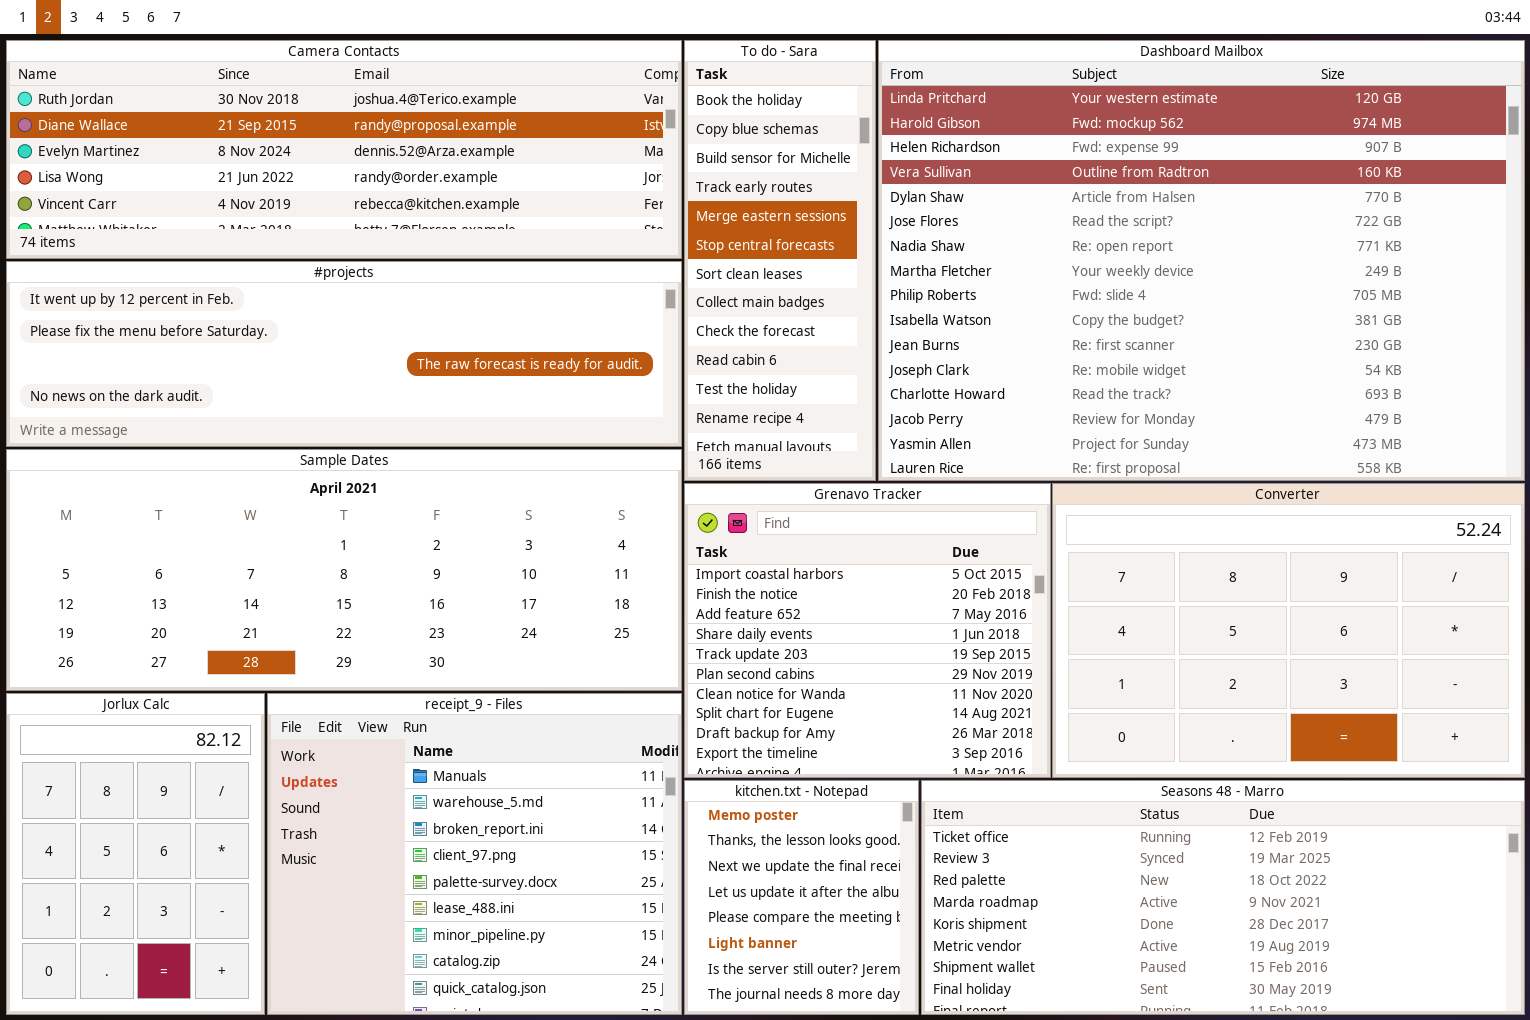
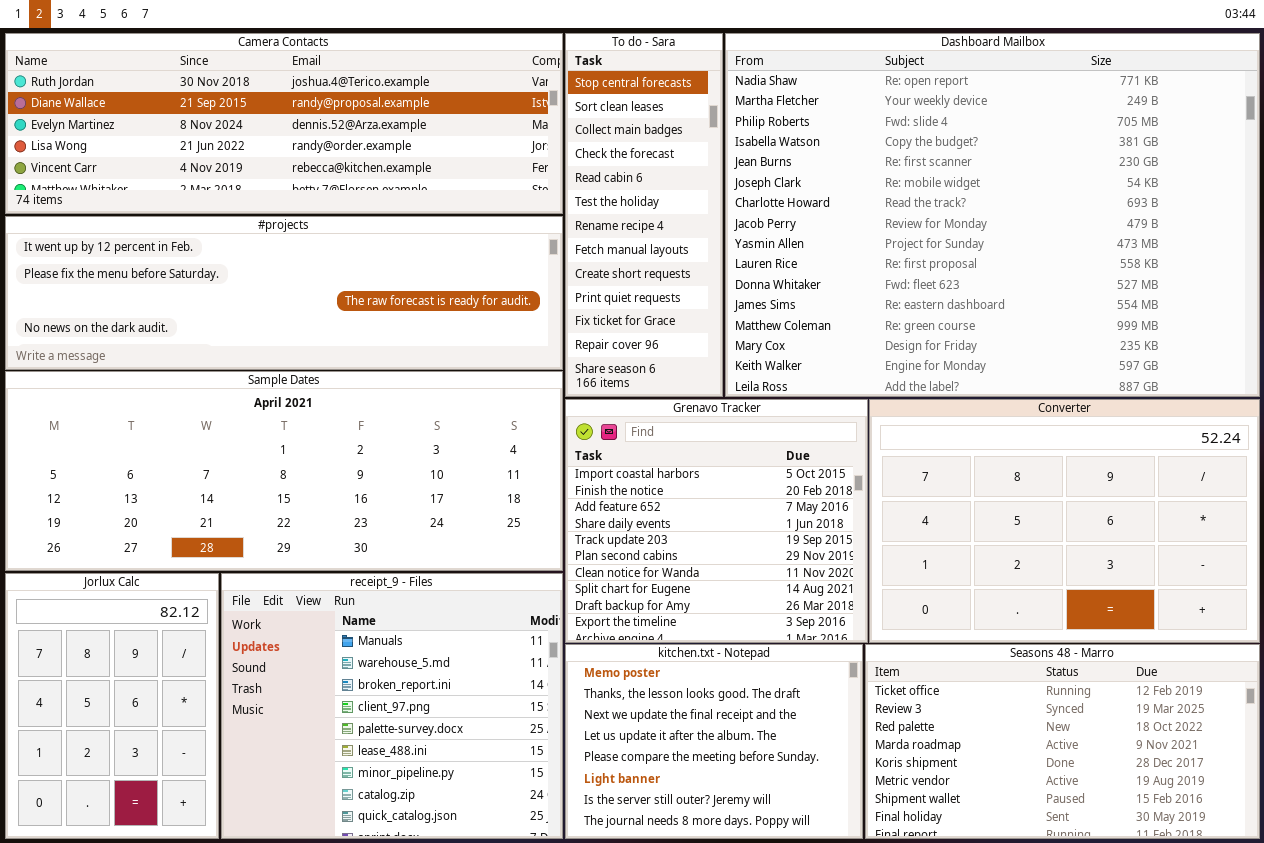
To do - Sara: [684,40,876,481] -> [565,33,723,397], scrolled down 5 rows
Dashboard Mailbox: [878,40,1525,481] -> [725,33,1260,397], scrolled down 6 rows
kitchen.txt - Notepad: [684,780,919,1015] -> [565,644,863,839], resized
Seasons 48 - Marro: [921,780,1525,1015] -> [865,644,1260,839], resized

